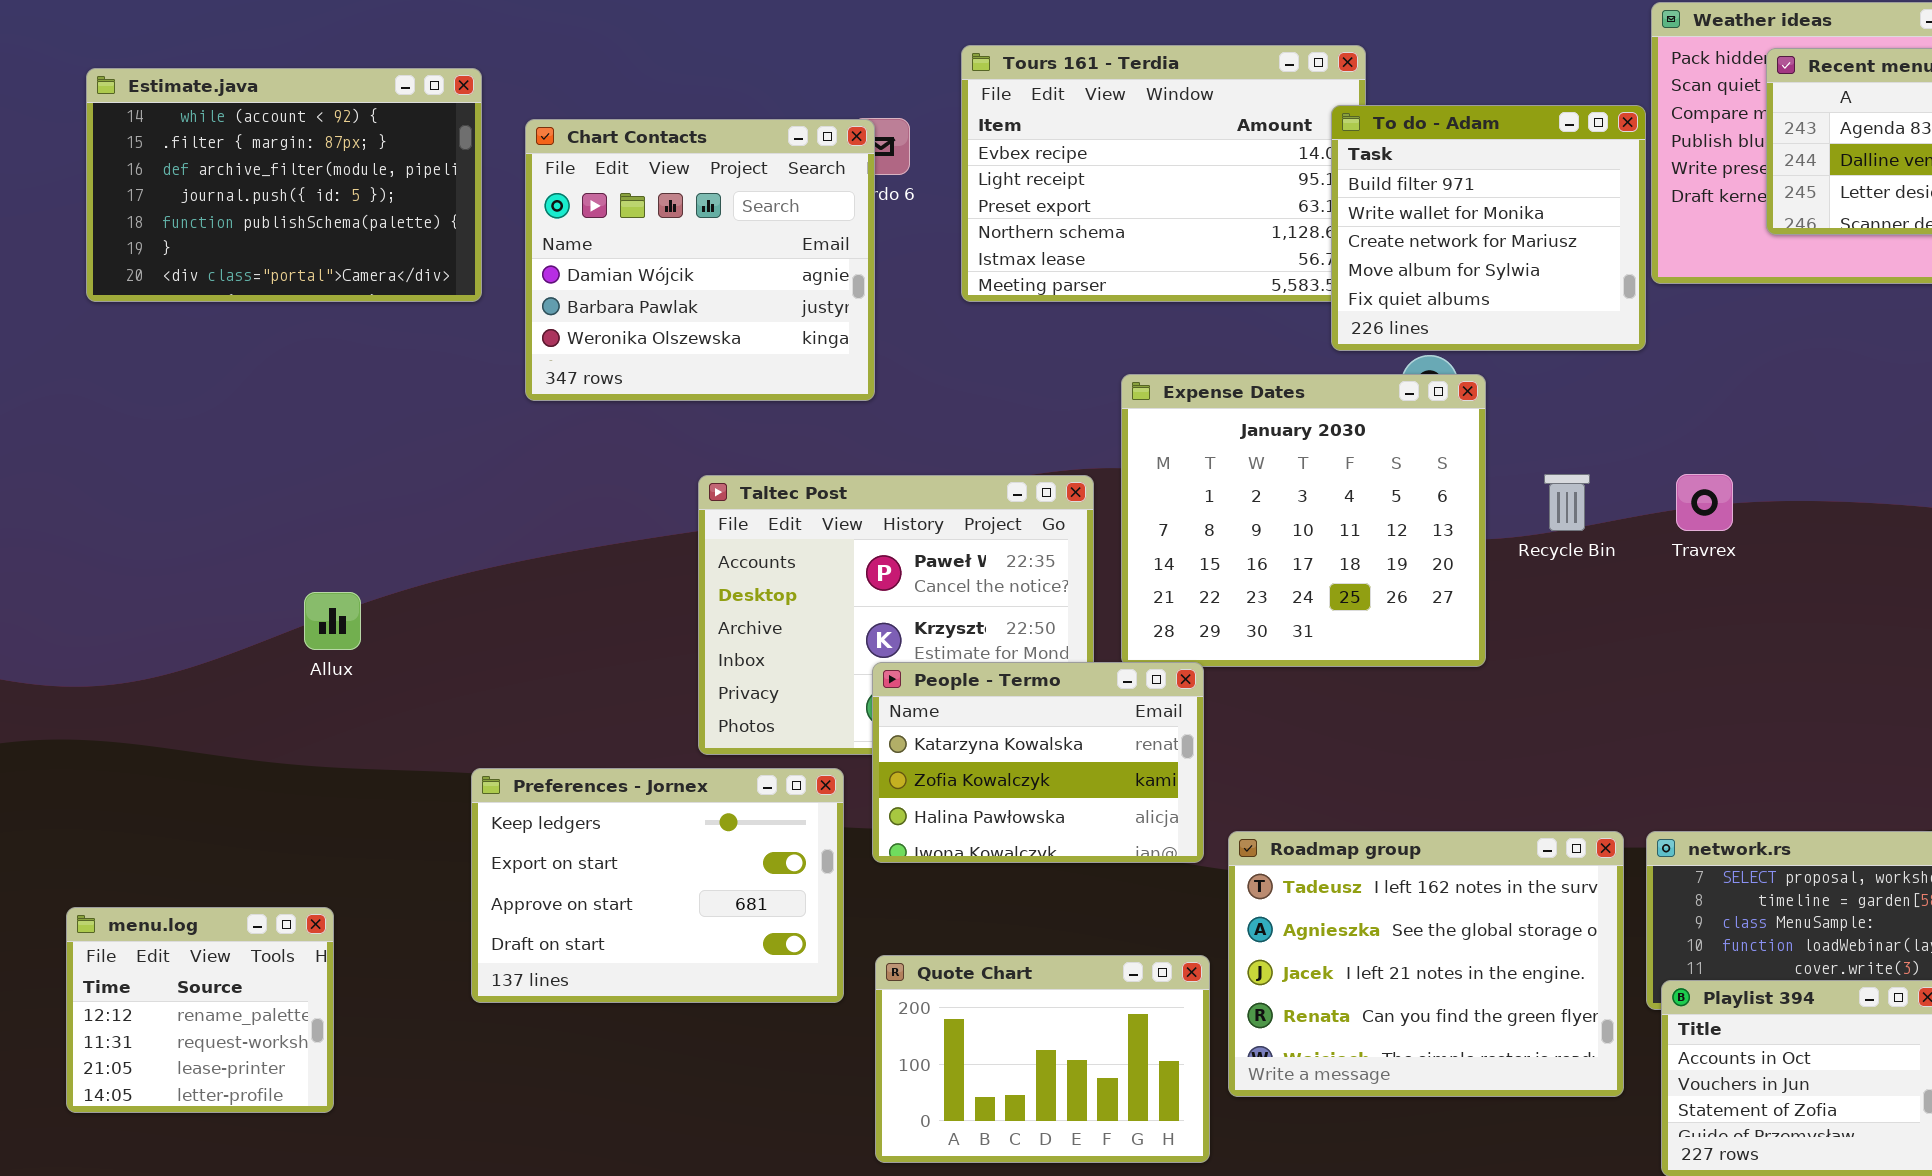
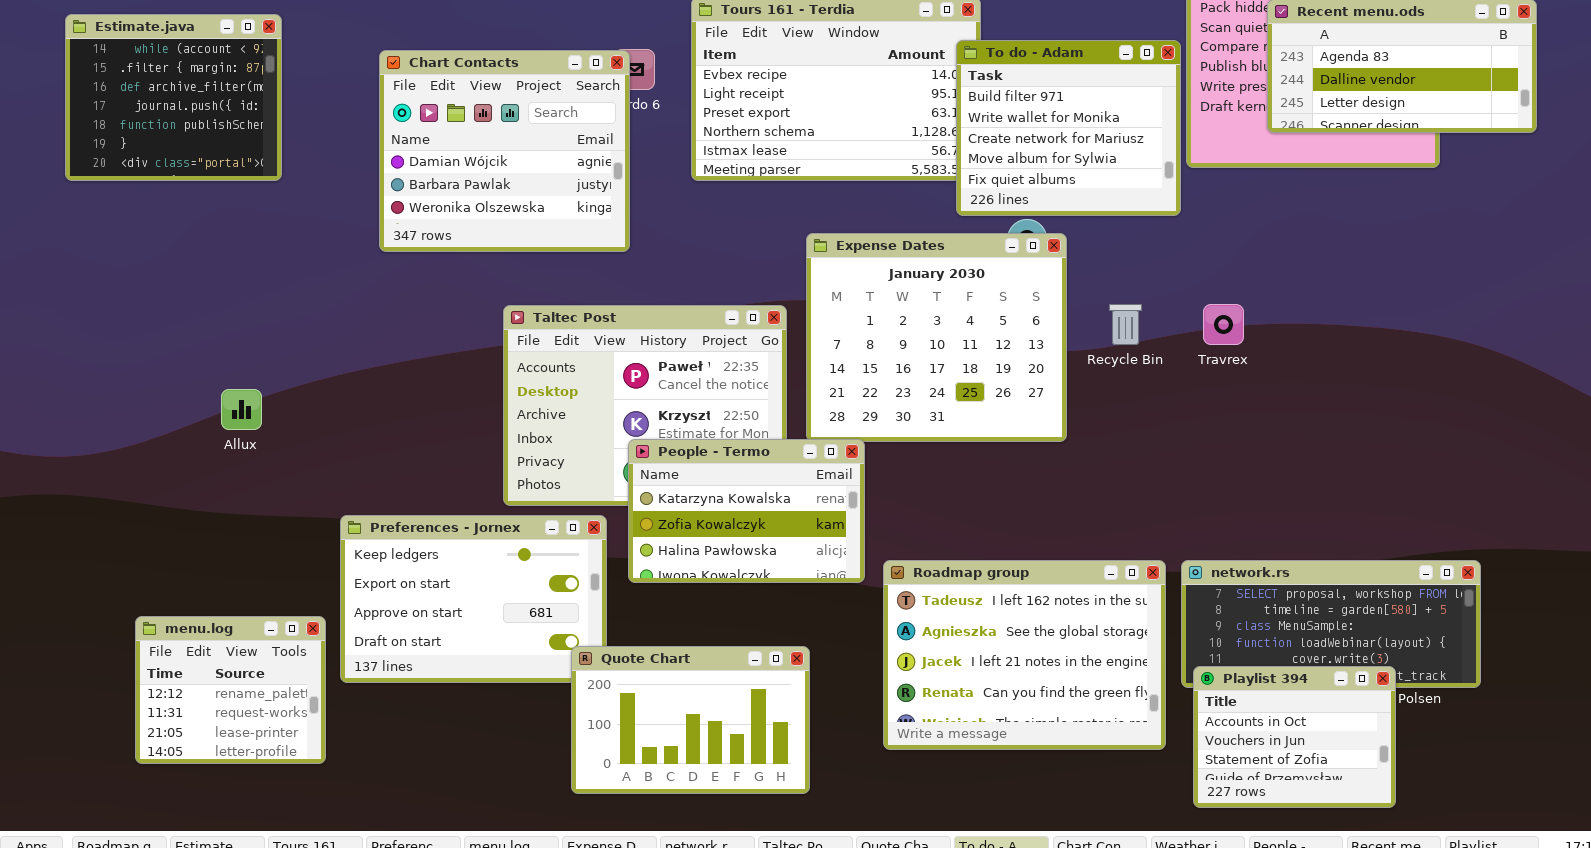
Estimate.java: [86,68,482,302] -> [65,14,282,181], resized
menu.log: [66,907,334,1113] -> [135,616,326,764], moved
Quote Chart: [875,955,1210,1163] -> [571,646,810,794], moved

